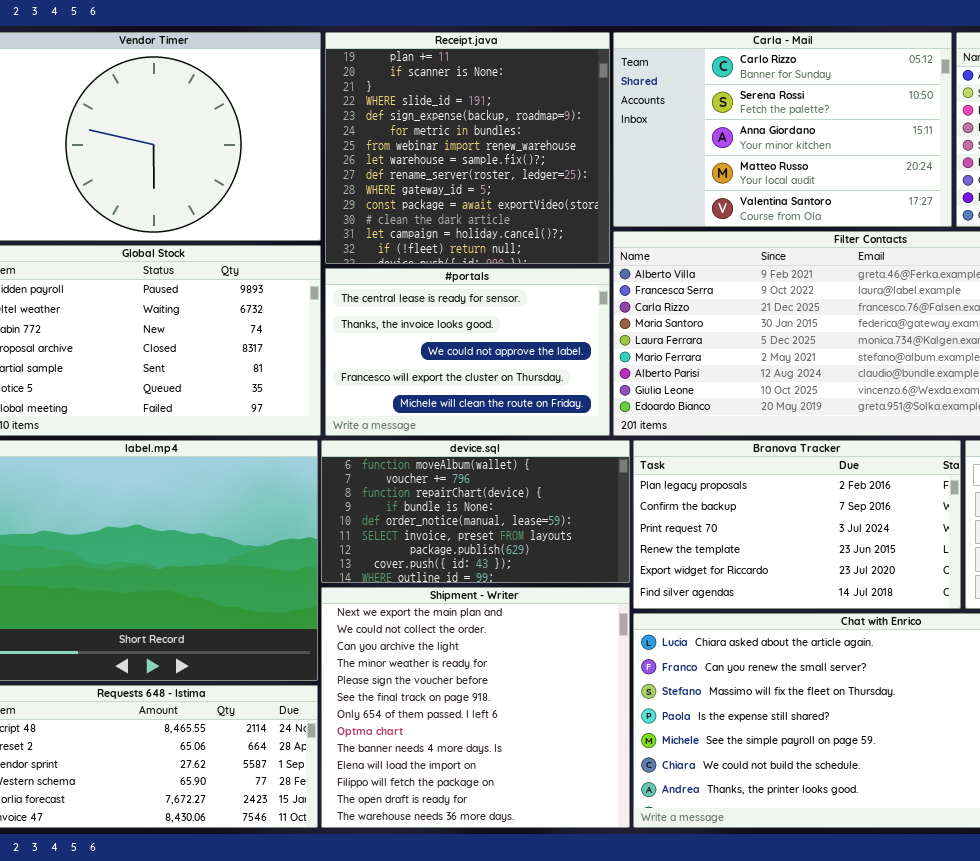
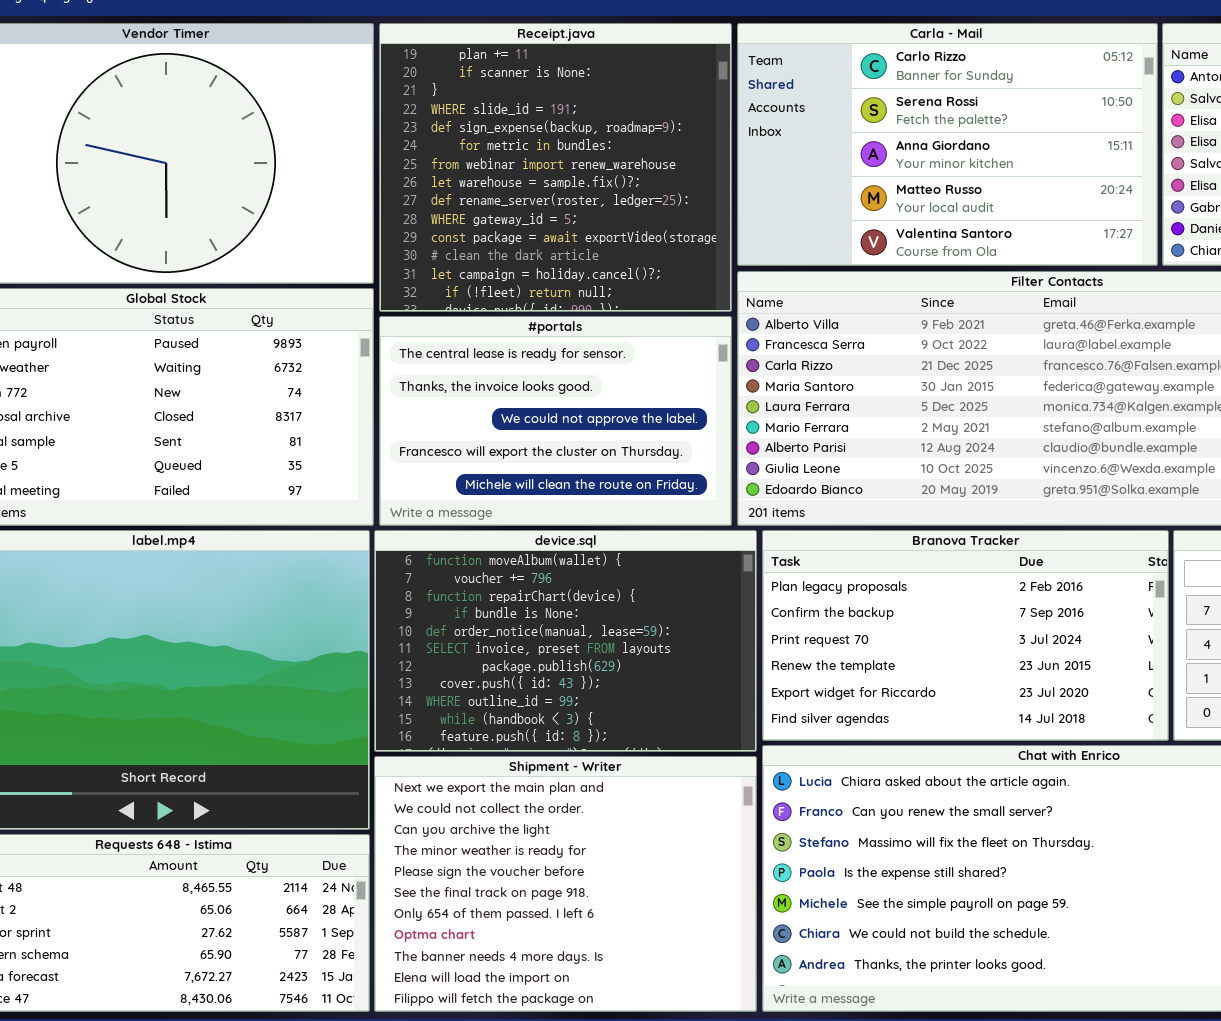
device.sql: [321,440,630,583] -> [374,530,757,752], resized
Shipment - Writer: [321,587,630,828] -> [374,756,757,1012], resized

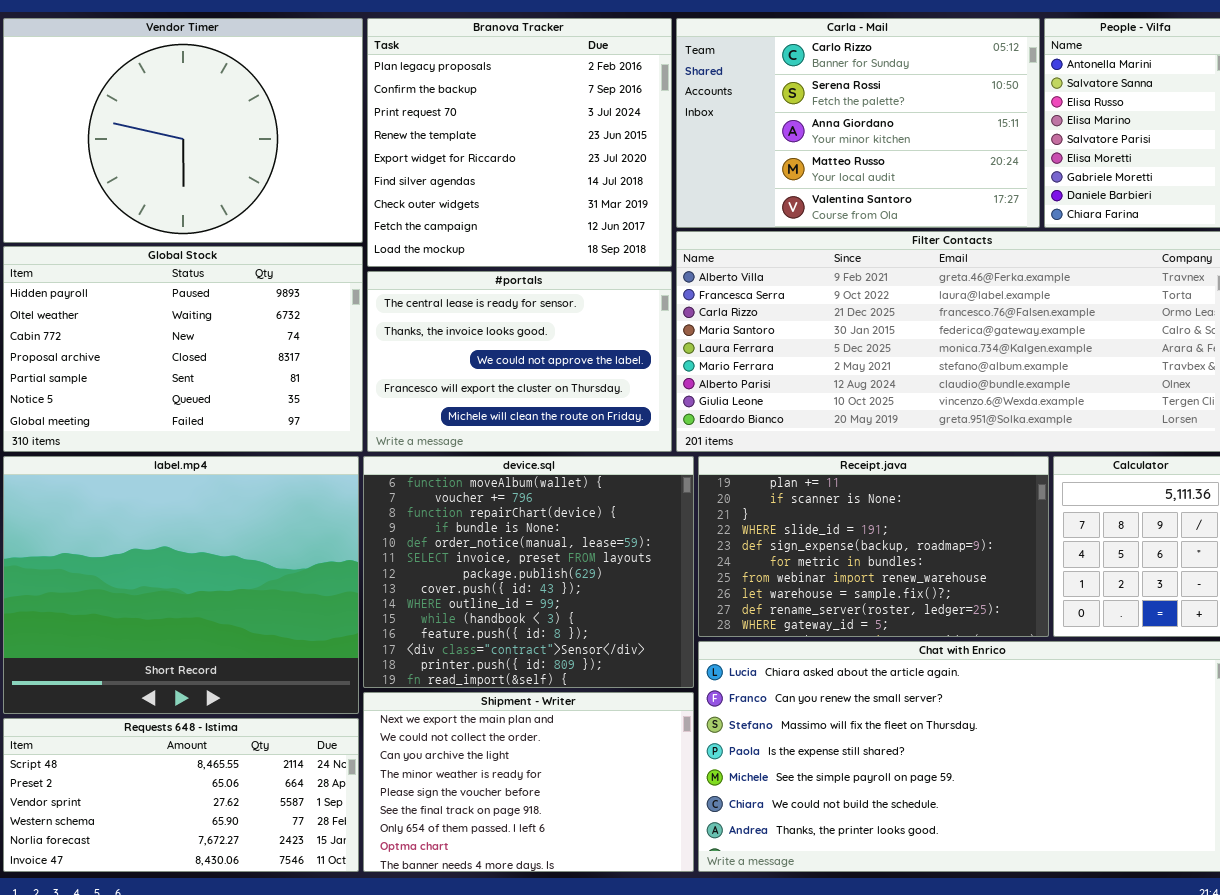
Receipt.java: [379,23,732,312] -> [698,456,1049,637], moved, resized
device.sql: [374,530,757,752] -> [363,456,694,688], resized
Branova Tracker: [762,530,1169,741] -> [367,18,672,267], moved, resized
Shipment - Writer: [374,756,757,1012] -> [363,692,694,872], resized

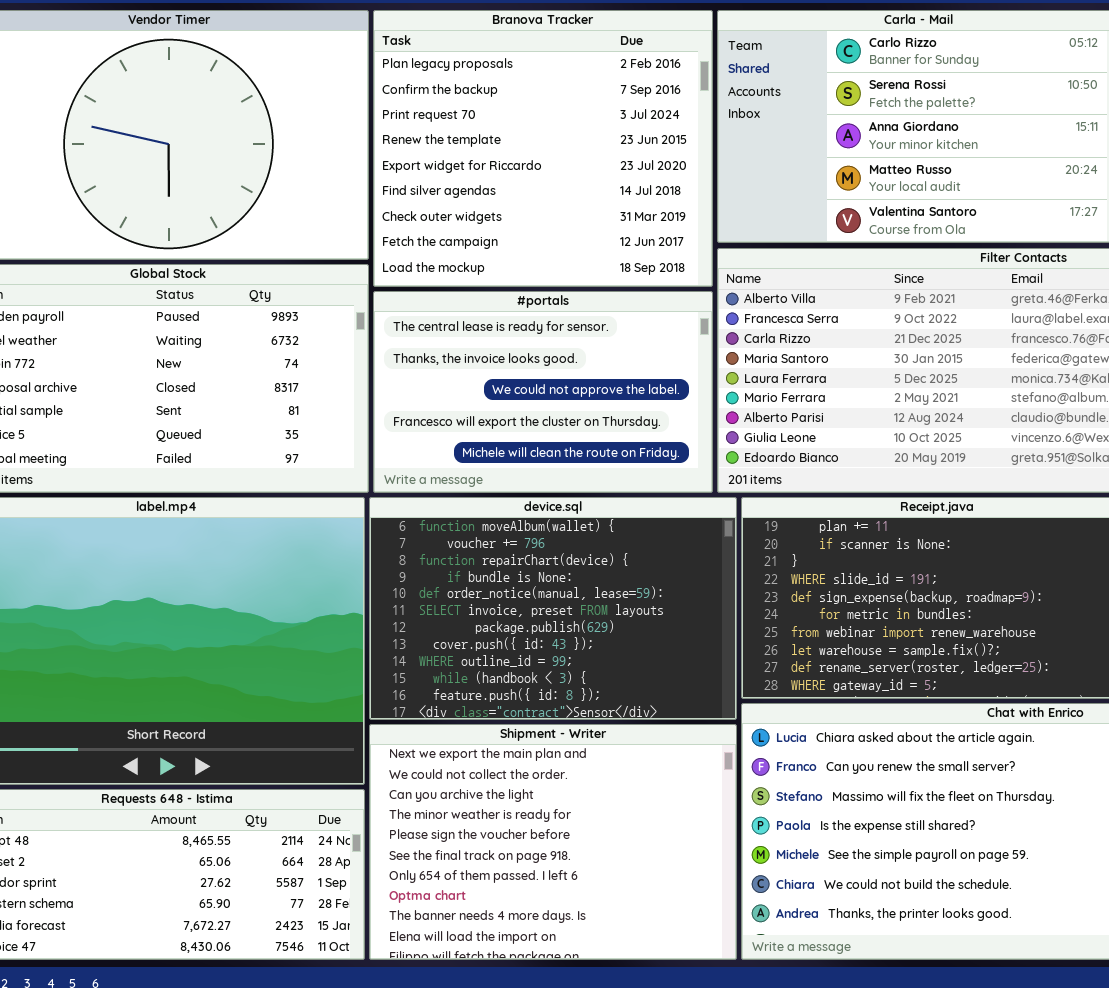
device.sql: [363,456,694,688] -> [369,497,737,720], resized
Shipment - Writer: [363,692,694,872] -> [369,724,737,960], resized

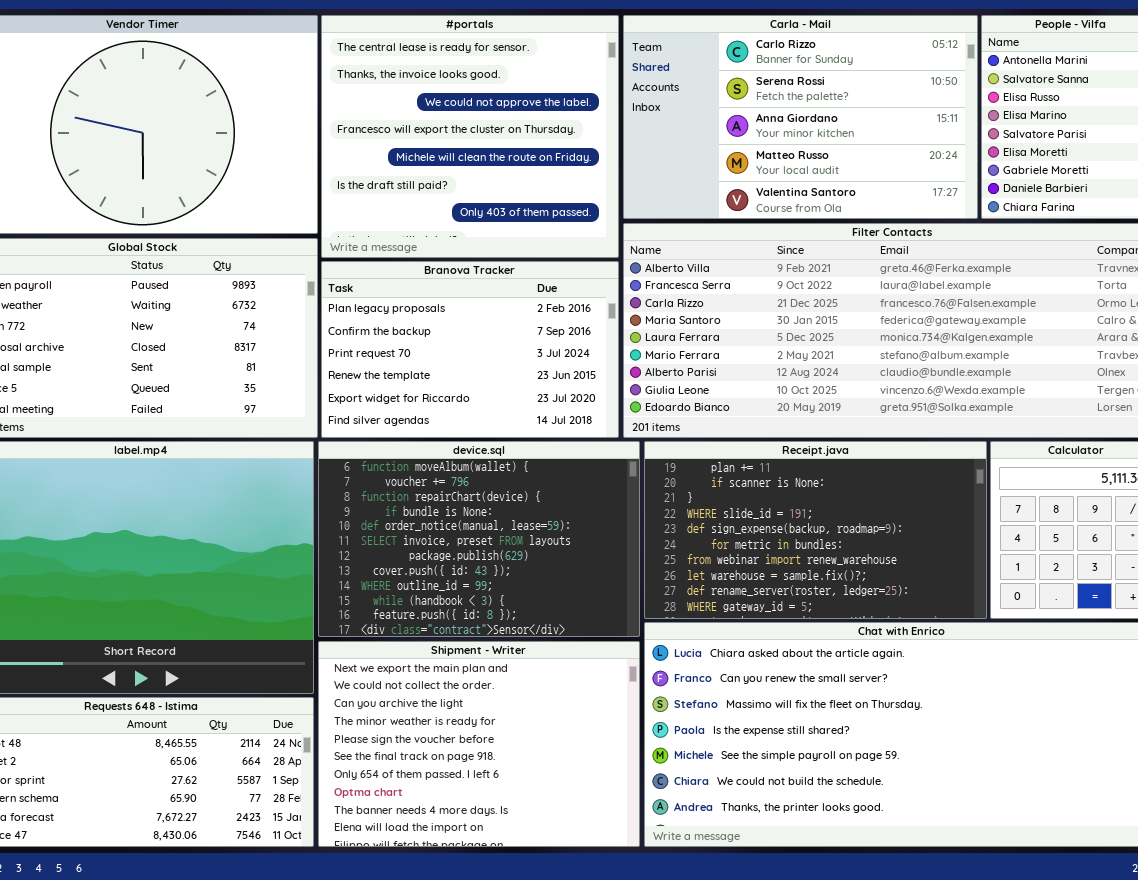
Branova Tracker: [373,10,713,287] -> [321,261,619,438], moved, resized
#portals: [373,291,713,493] -> [321,15,619,258], moved, resized

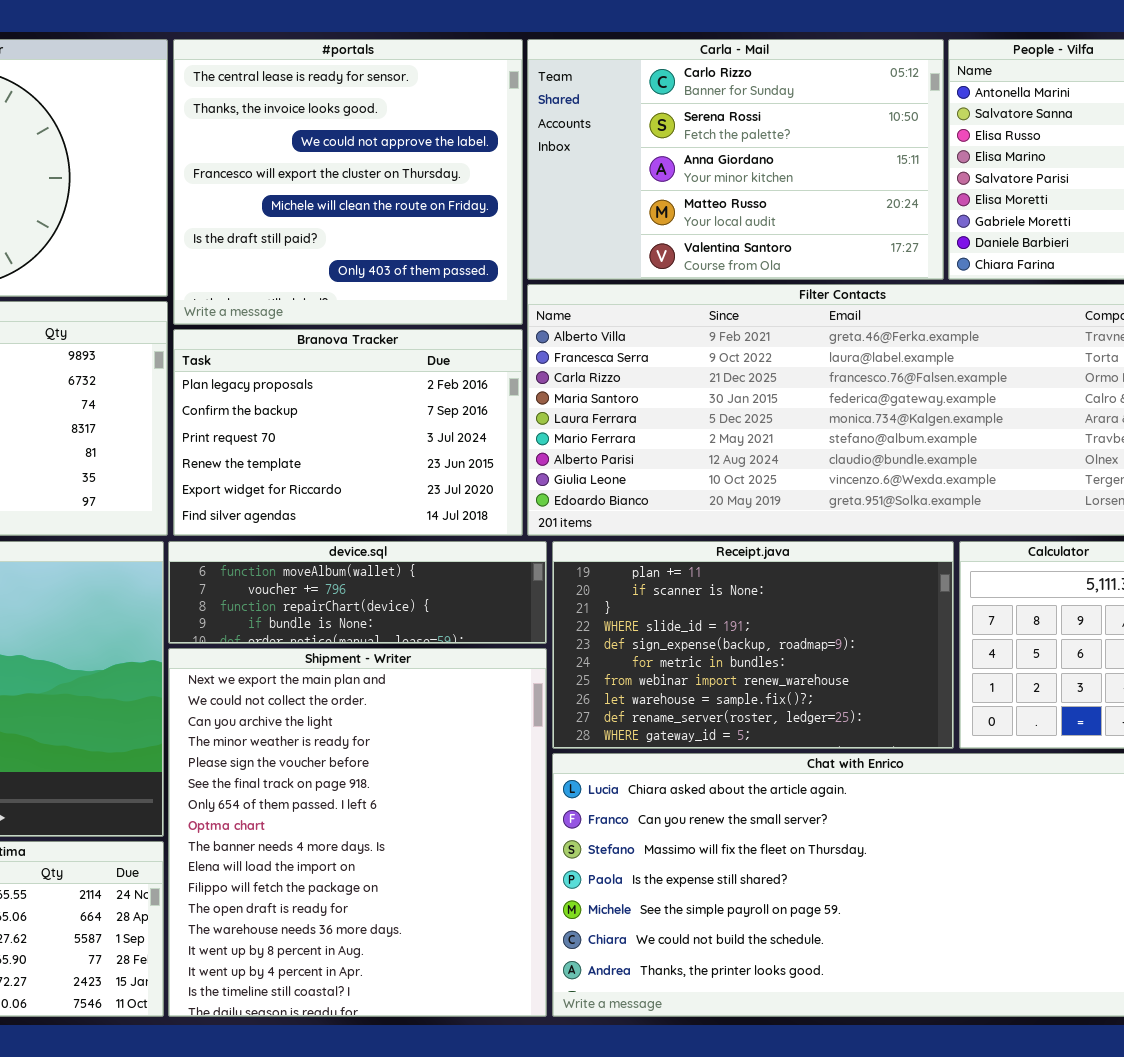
device.sql: [318,441,640,637] -> [168,541,547,644], resized
Shipment - Writer: [318,641,640,847] -> [168,648,547,1017], resized

